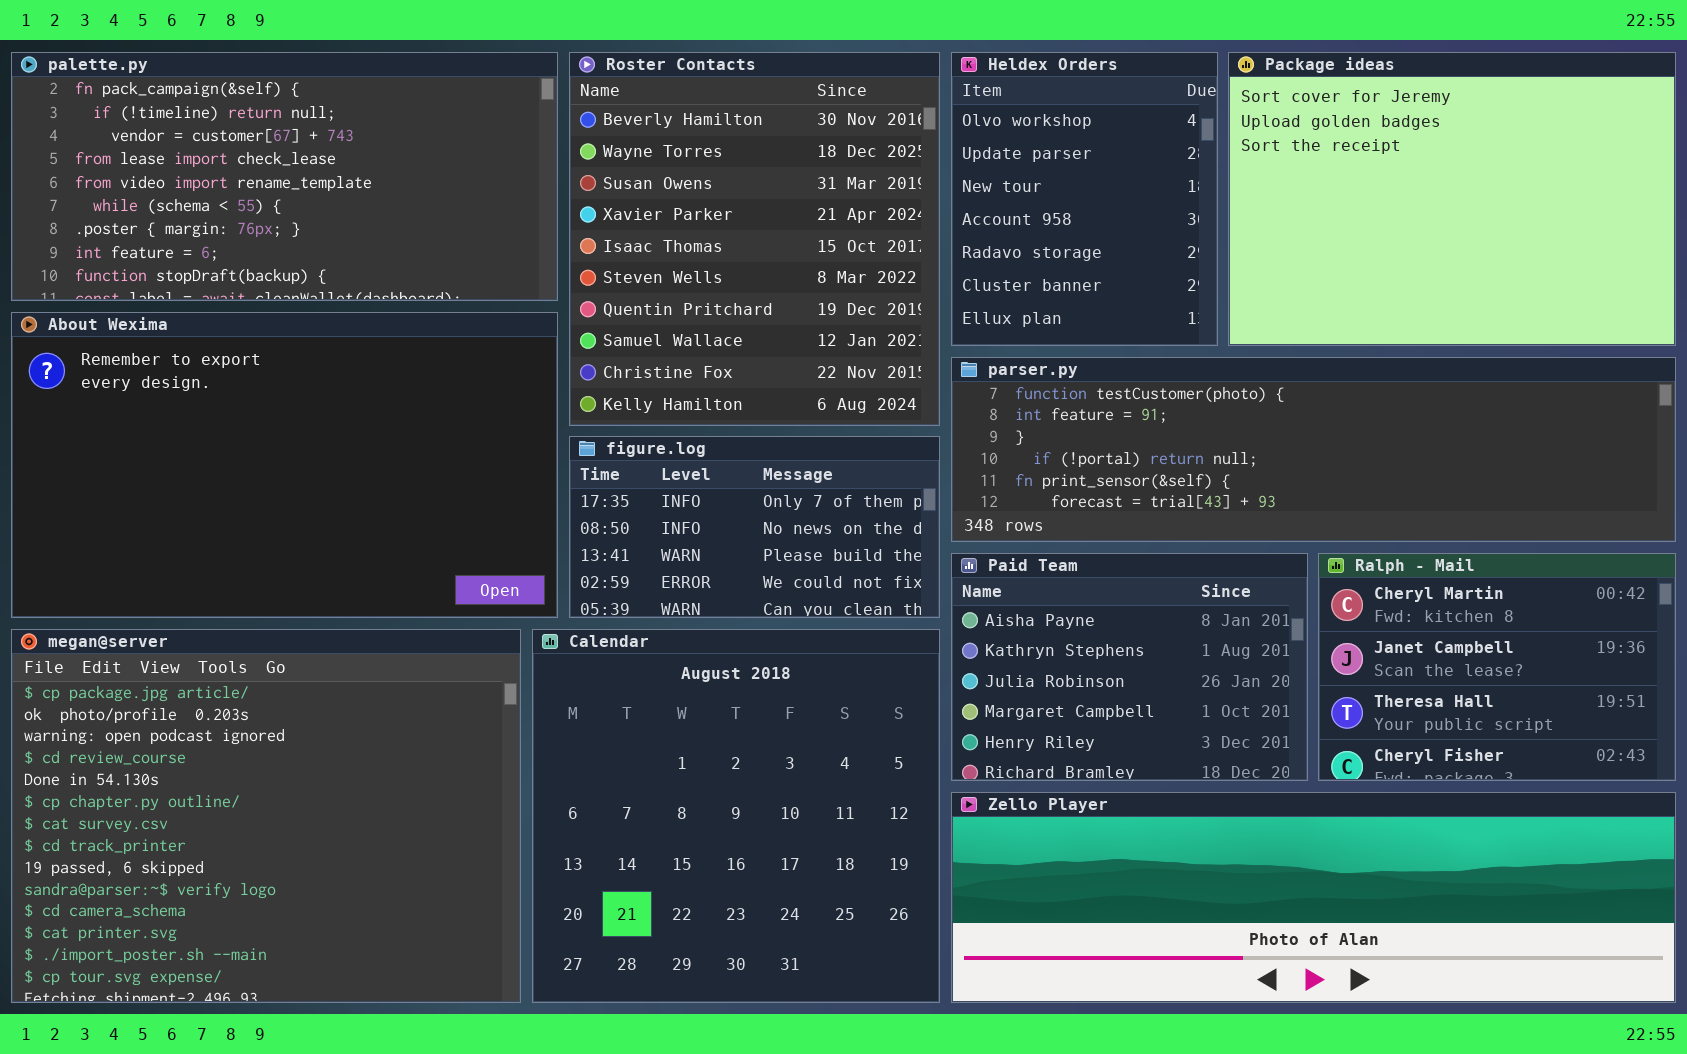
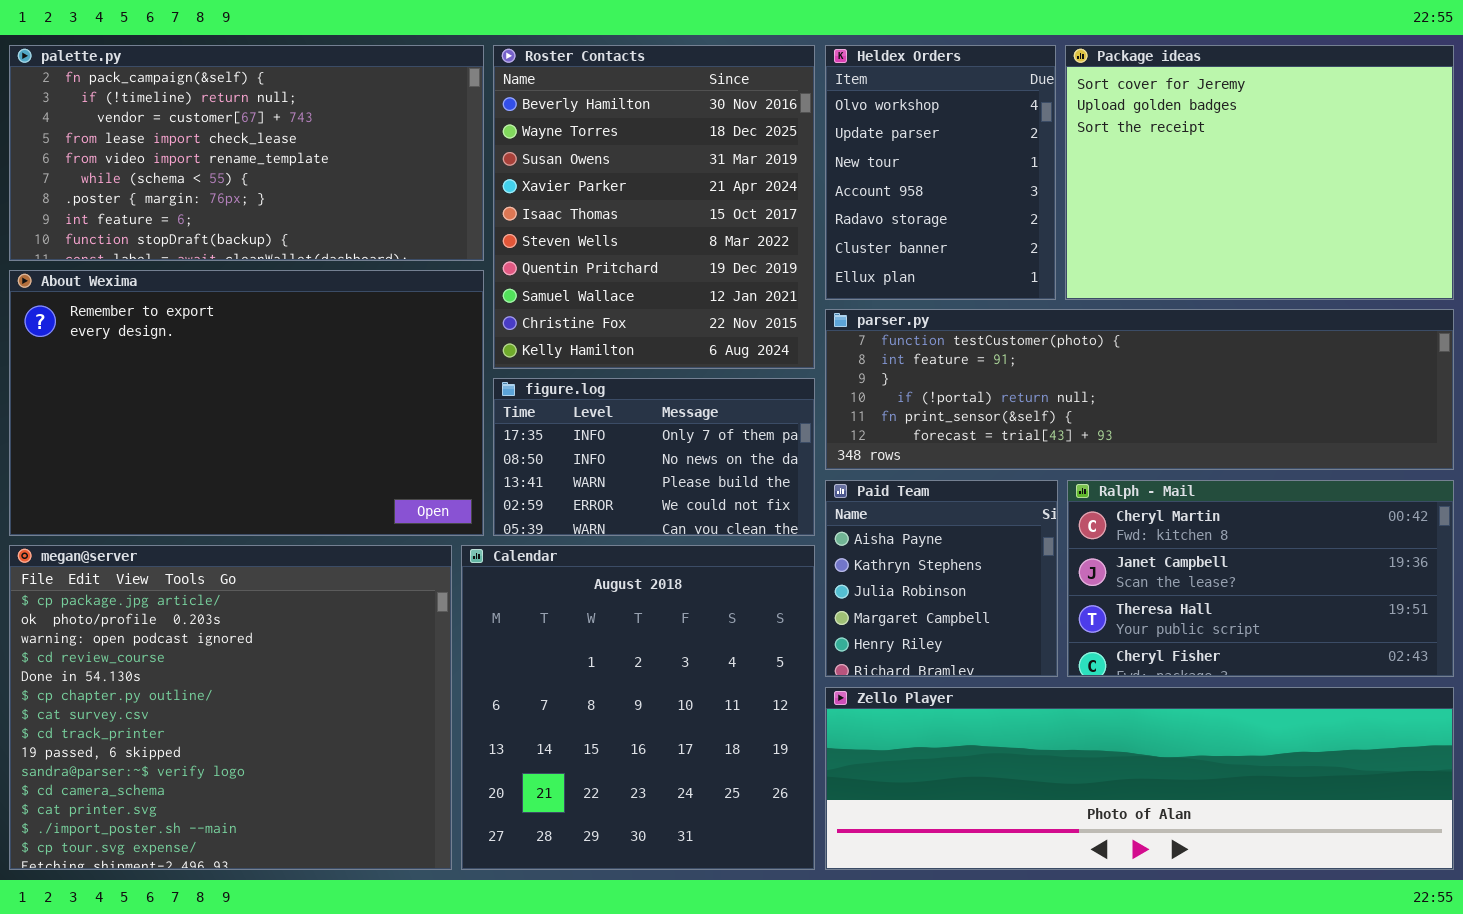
Paid Team: [951,553,1308,781] -> [825,480,1058,677], resized
Ralph - Mail: [1318,553,1676,781] -> [1067,480,1454,677], resized

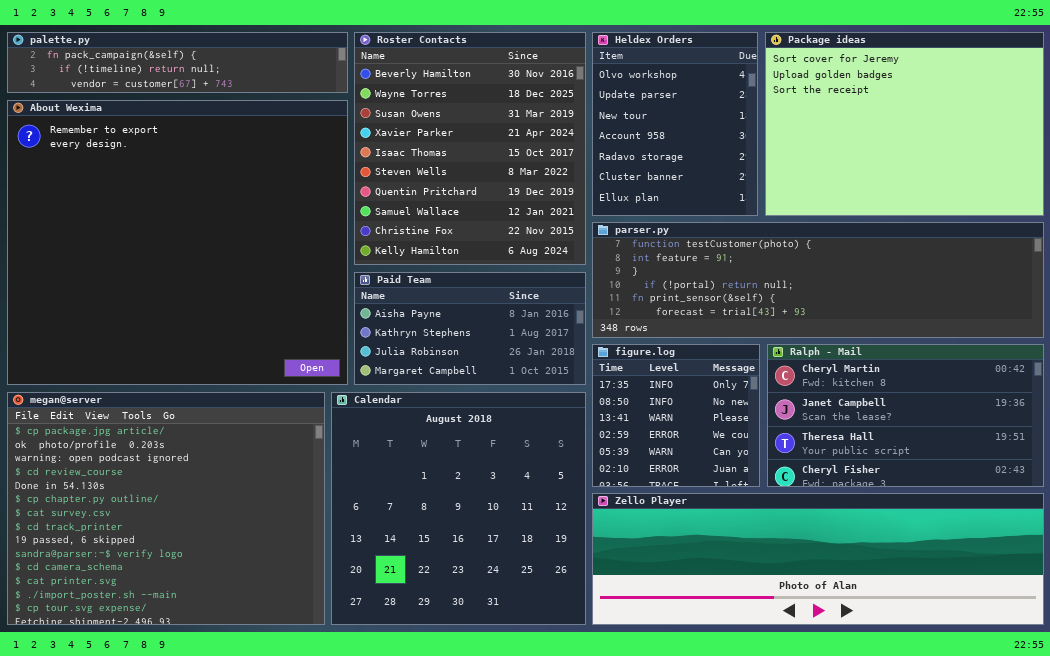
palette.py: [9,45,484,261] -> [7,32,348,93], resized
About Wexima: [9,270,484,536] -> [7,100,348,385], resized
figure.log: [493,378,815,536] -> [592,344,760,487], moved, resized
Paid Team: [825,480,1058,677] -> [354,272,586,385], moved, resized

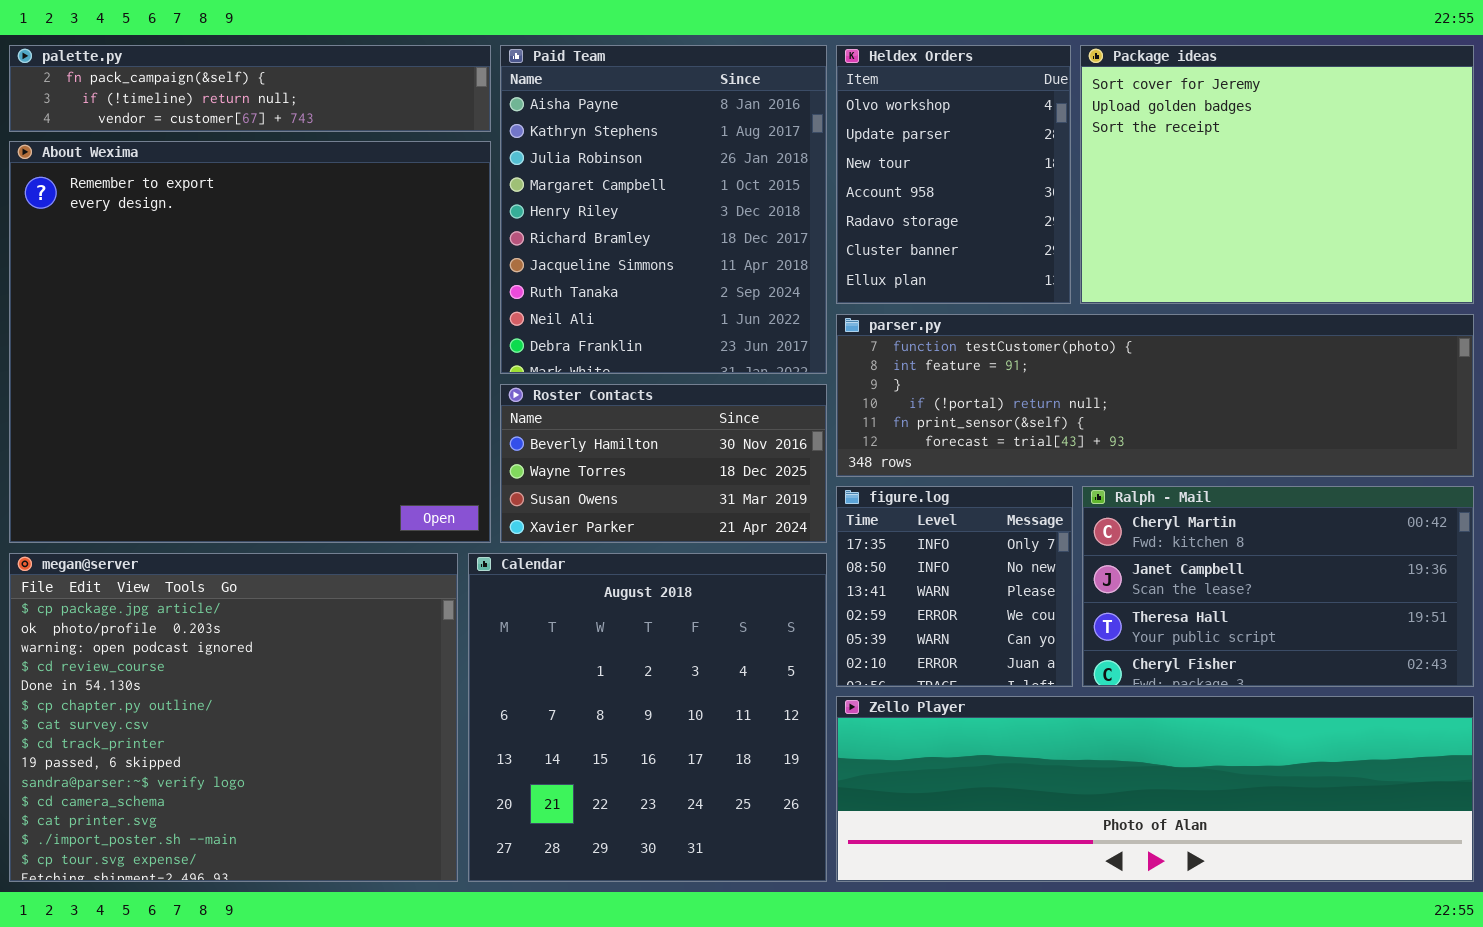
Roster Contacts: [354,32,586,265] -> [500,384,827,543], moved, resized
Paid Team: [354,272,586,385] -> [500,45,827,374], moved, resized

